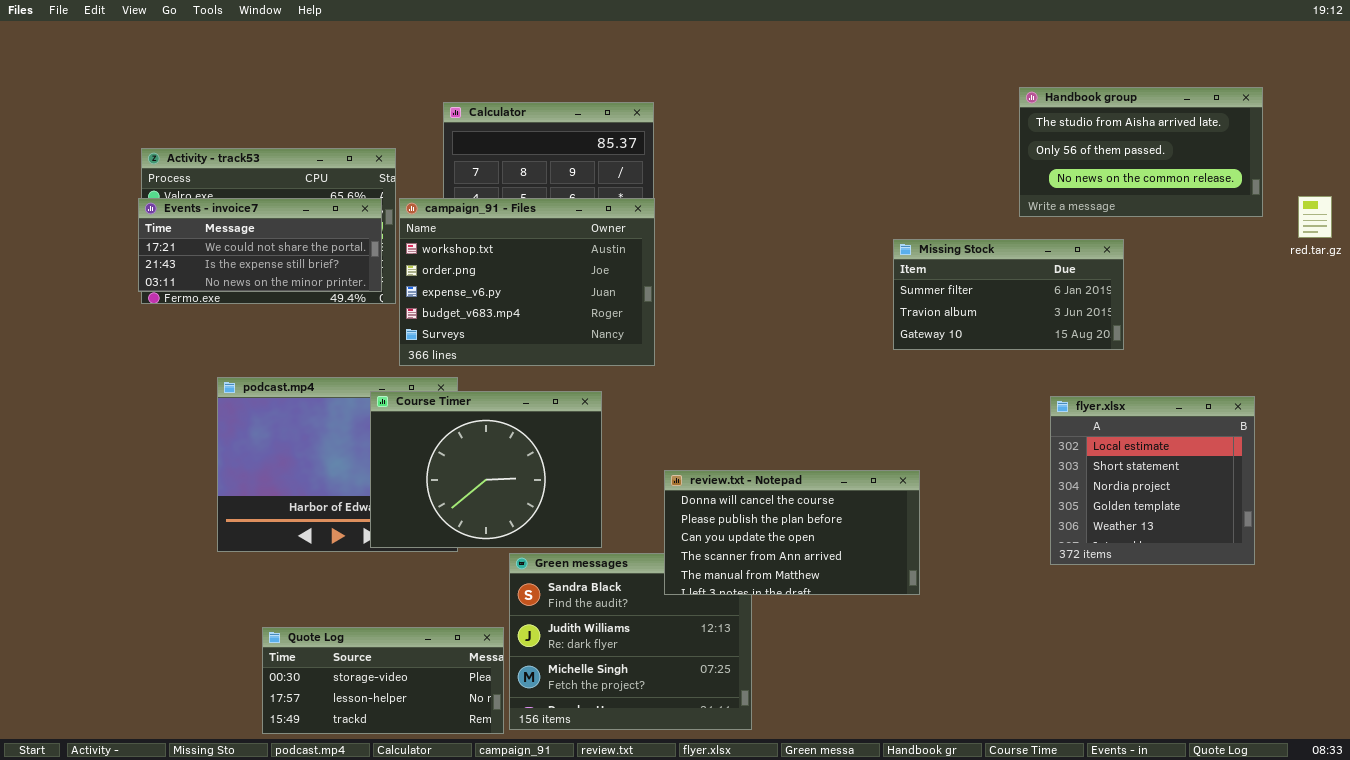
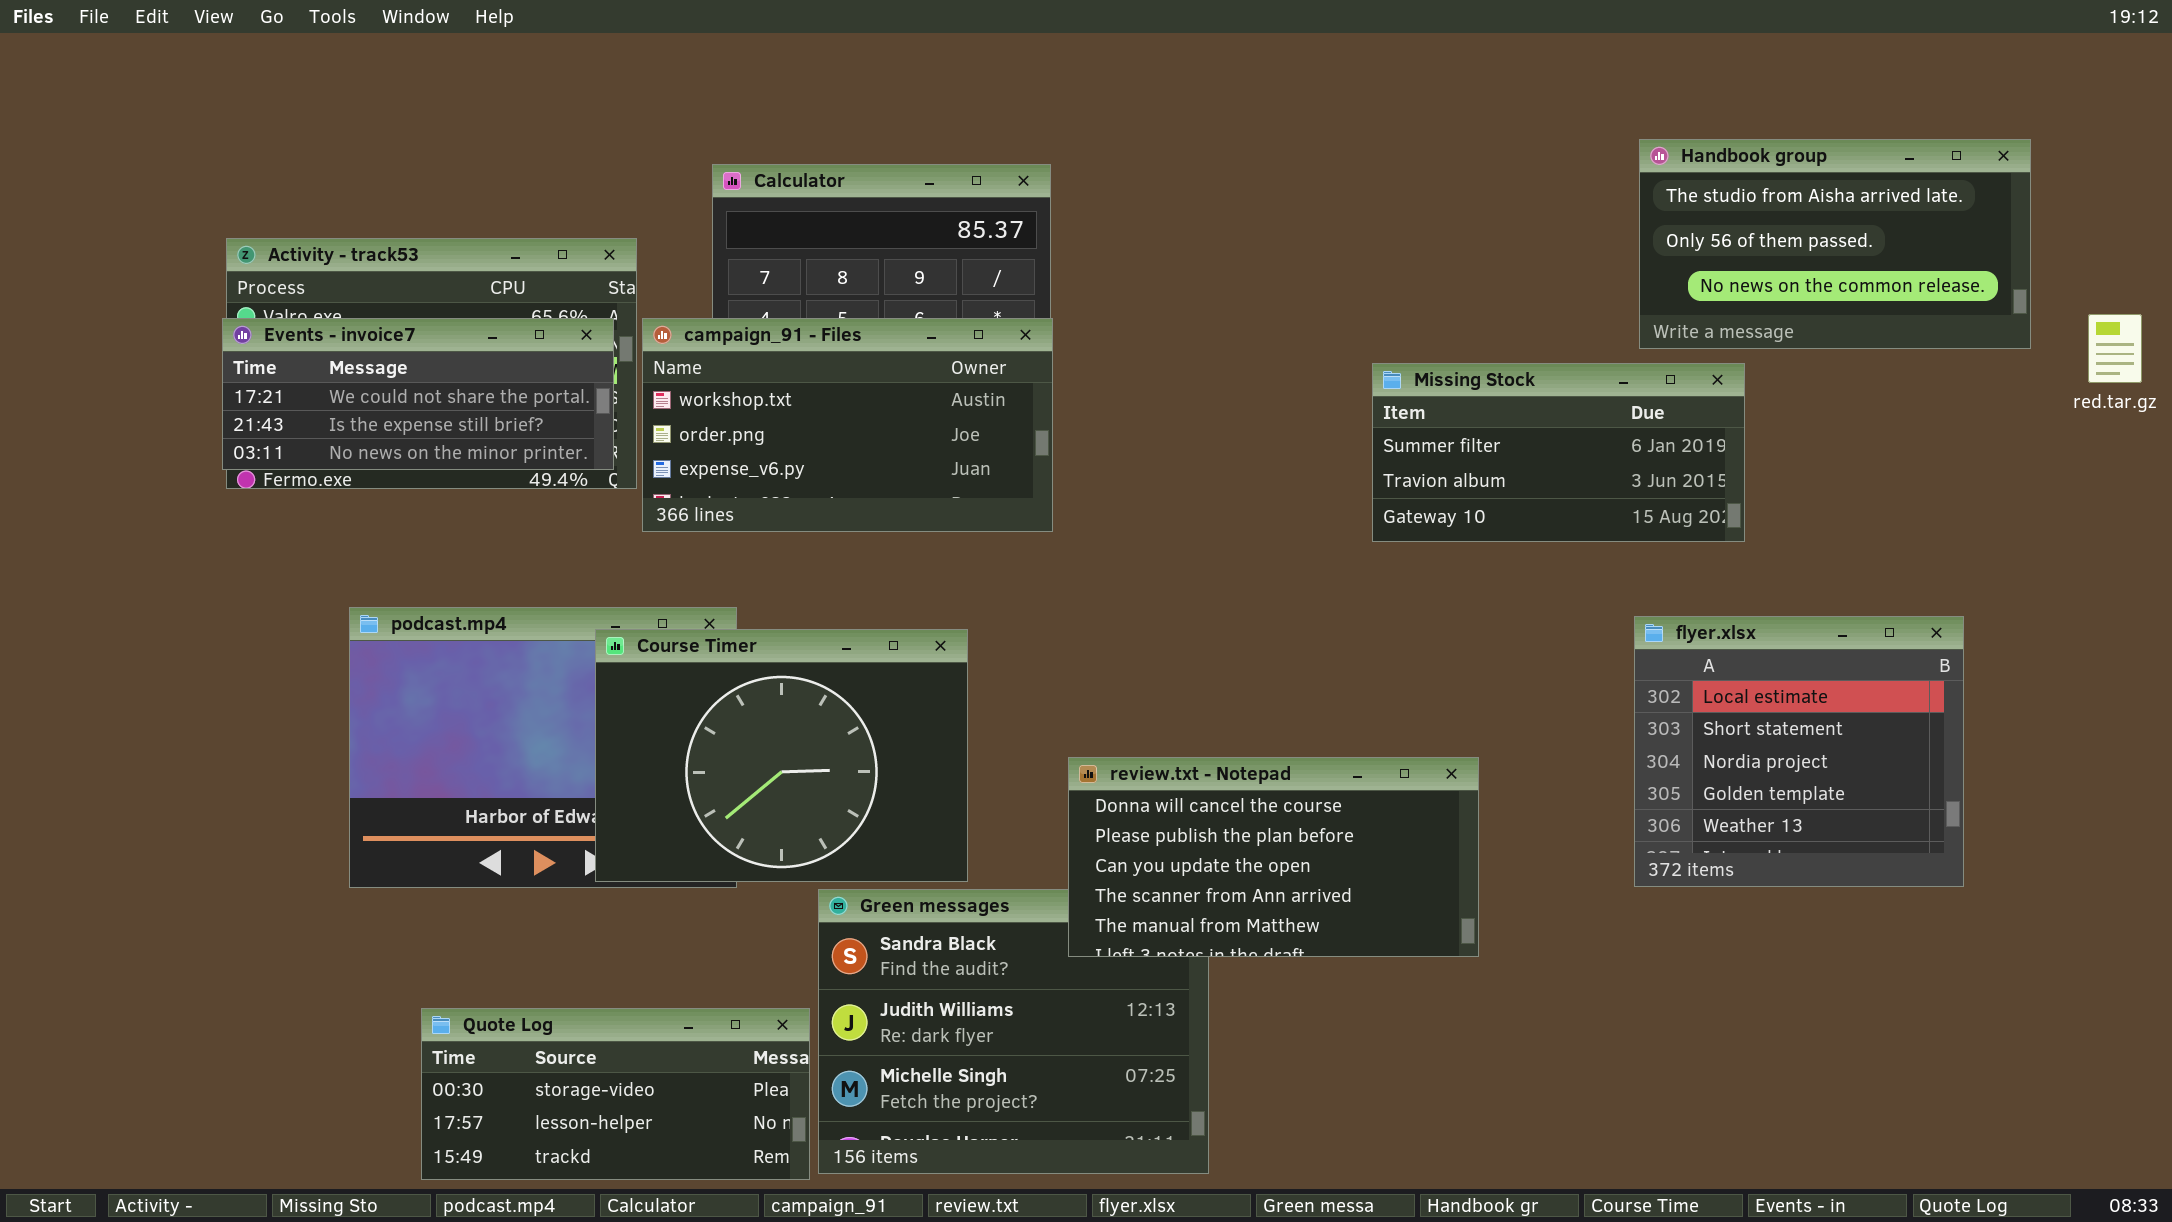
campaign_91 - Files: [399,198,655,366] -> [642,318,1053,532], resized
Missing Stock: [893,239,1124,350] -> [1372,363,1745,542], moved
flyer.xlsx: [1050,396,1255,565] -> [1634,616,1964,887], moved

